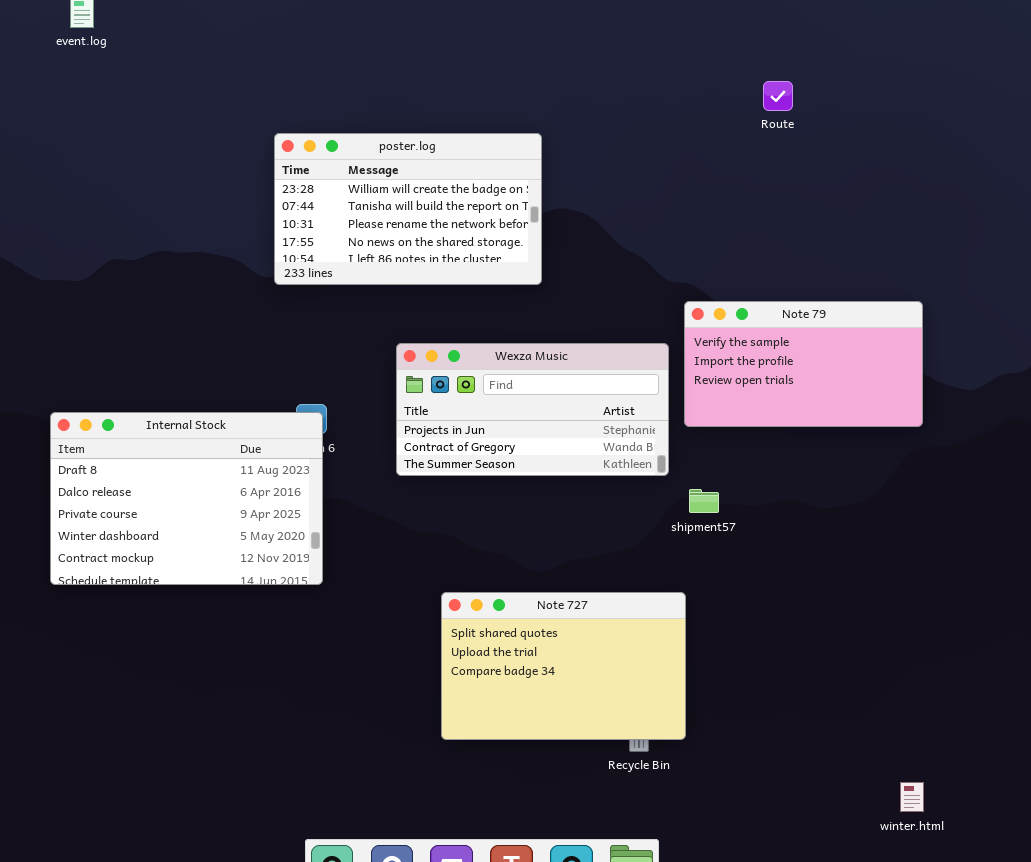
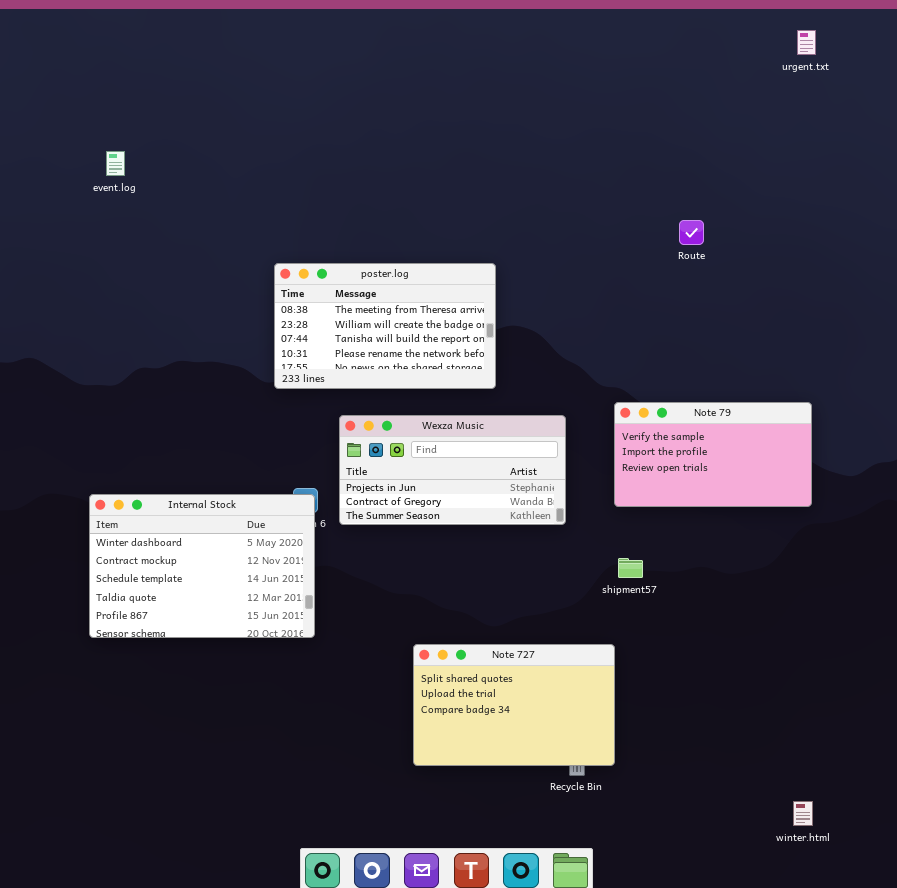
poster.log: [274,133,542,285] -> [274,263,496,389], scrolled up 1 row
Wexza Music: [396,343,669,476] -> [339,415,566,525], moved
Internal Stock: [50,412,323,585] -> [89,494,315,638], scrolled down 3 rows

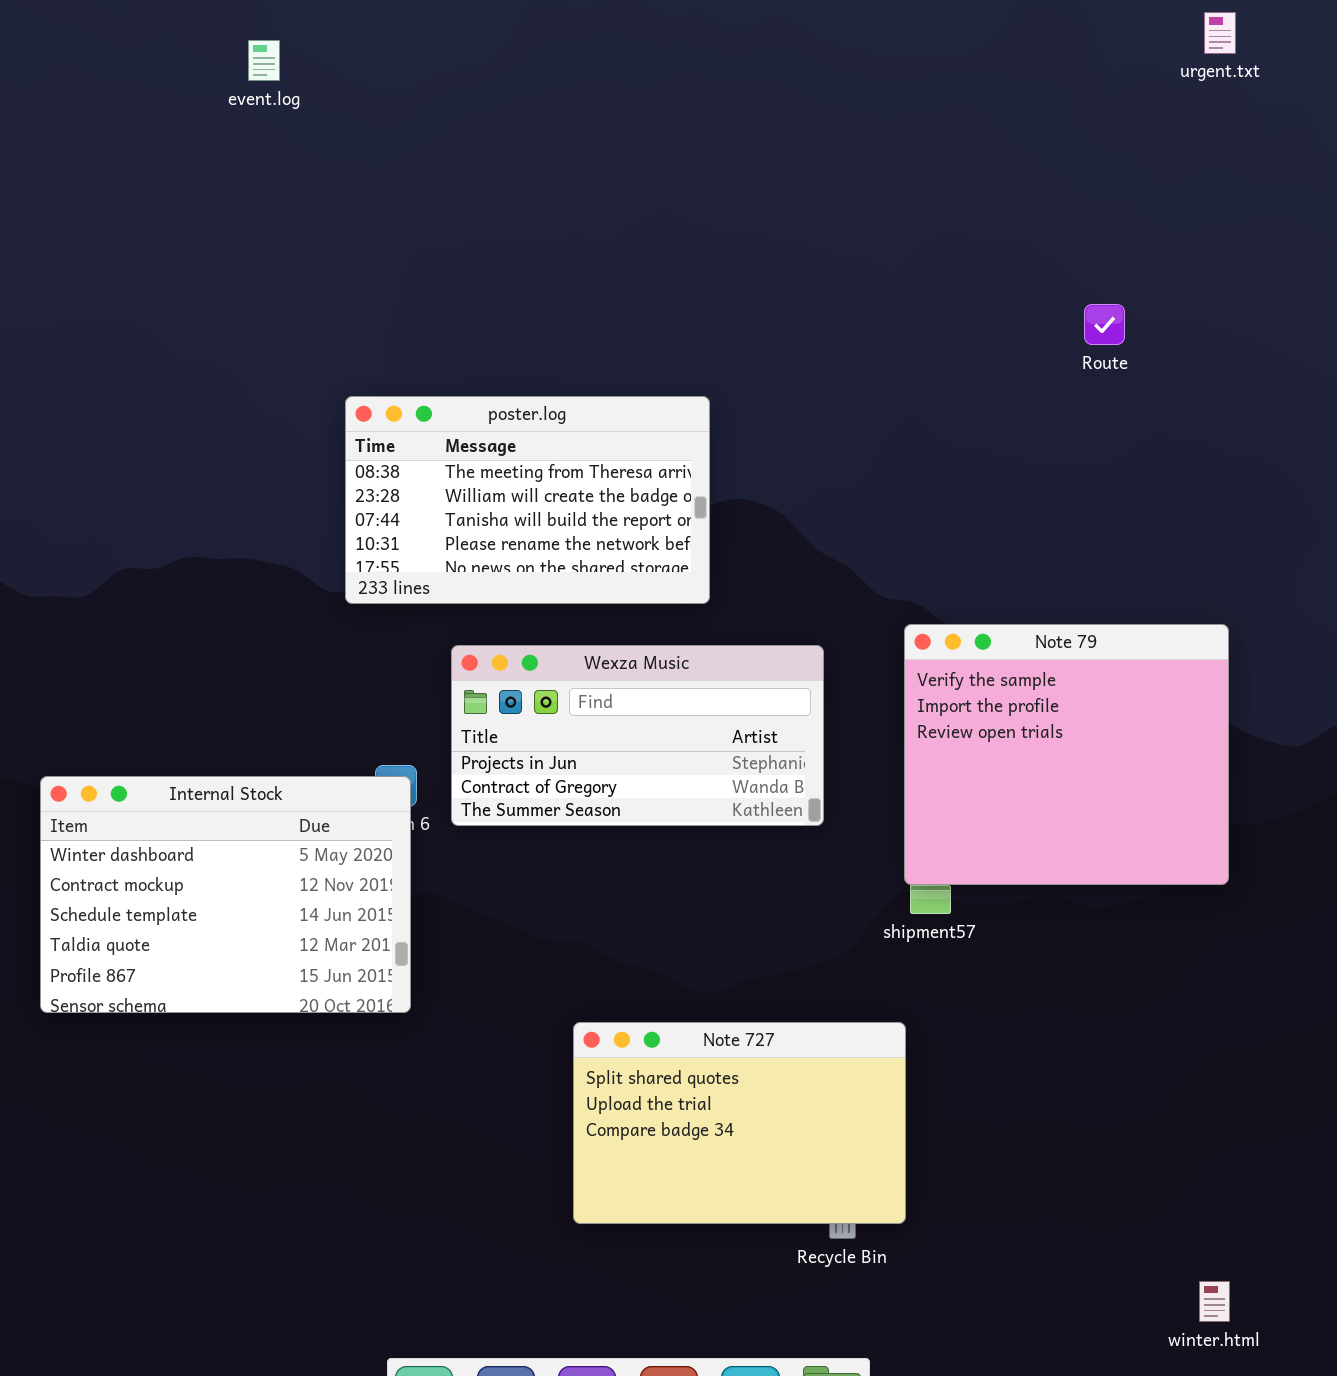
event.log: [106,151,125,176] -> [248,40,280,81], moved
Route: [679,220,704,245] -> [1084,304,1125,345], moved
Note 79: [614,402,812,507] -> [904,624,1229,885], resized

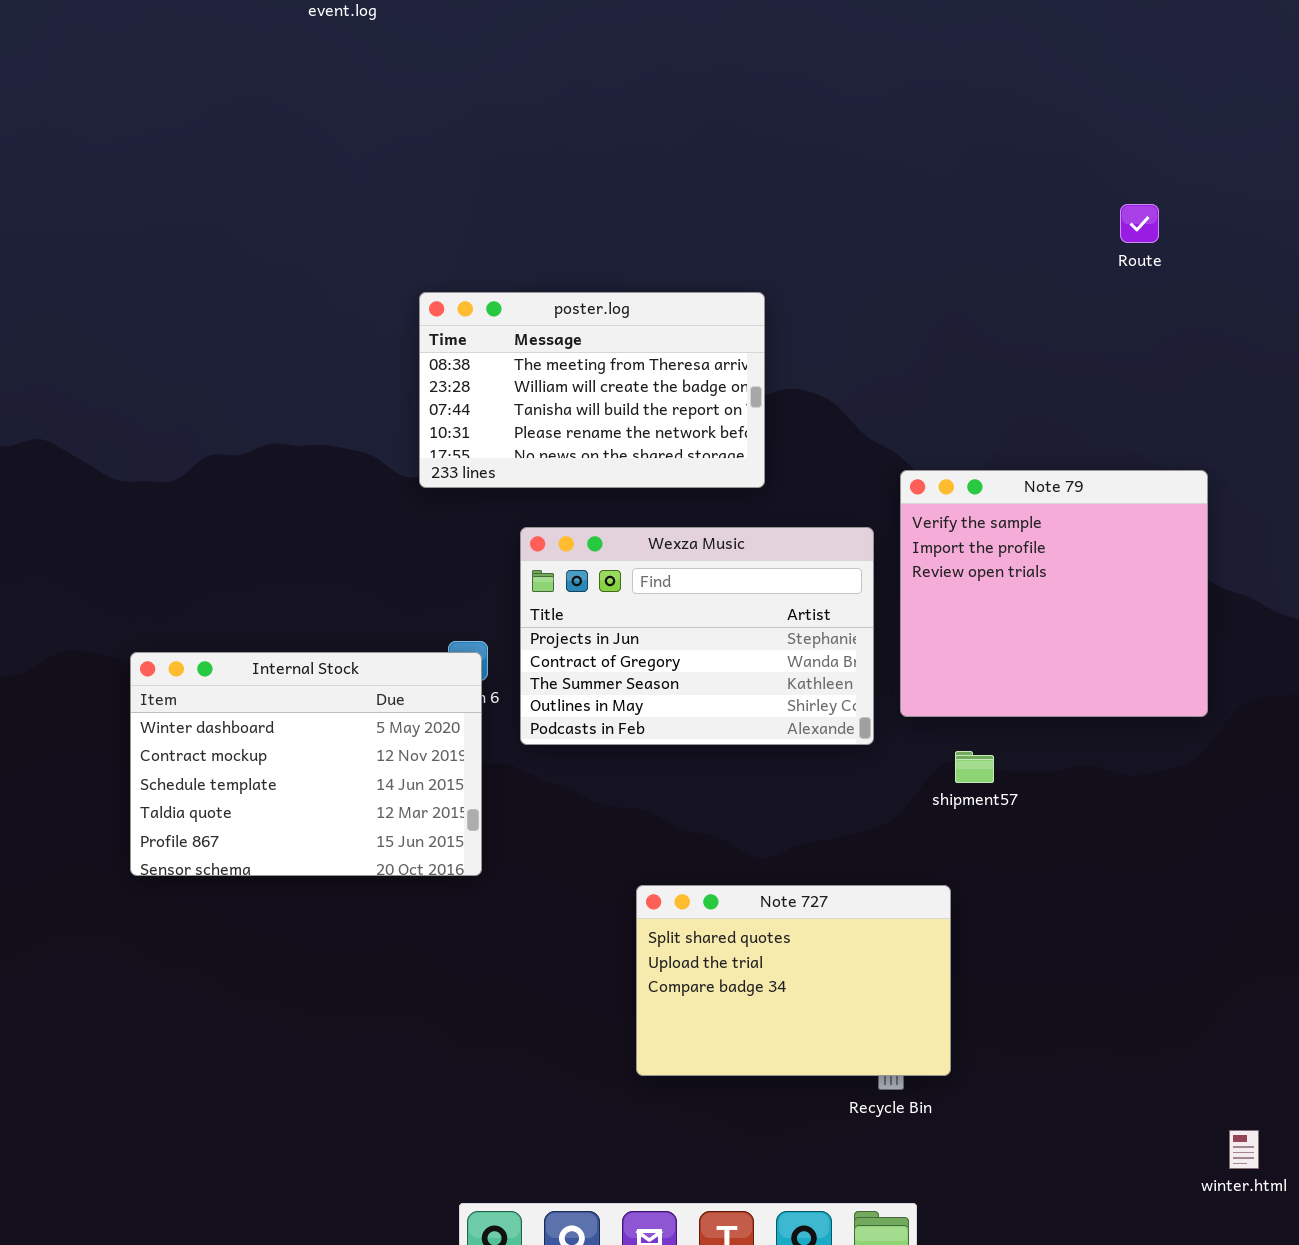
Note 79: [904,624,1229,885] -> [900,470,1208,717], moved
Wexza Music: [451,645,824,826] -> [520,527,874,745], resized

